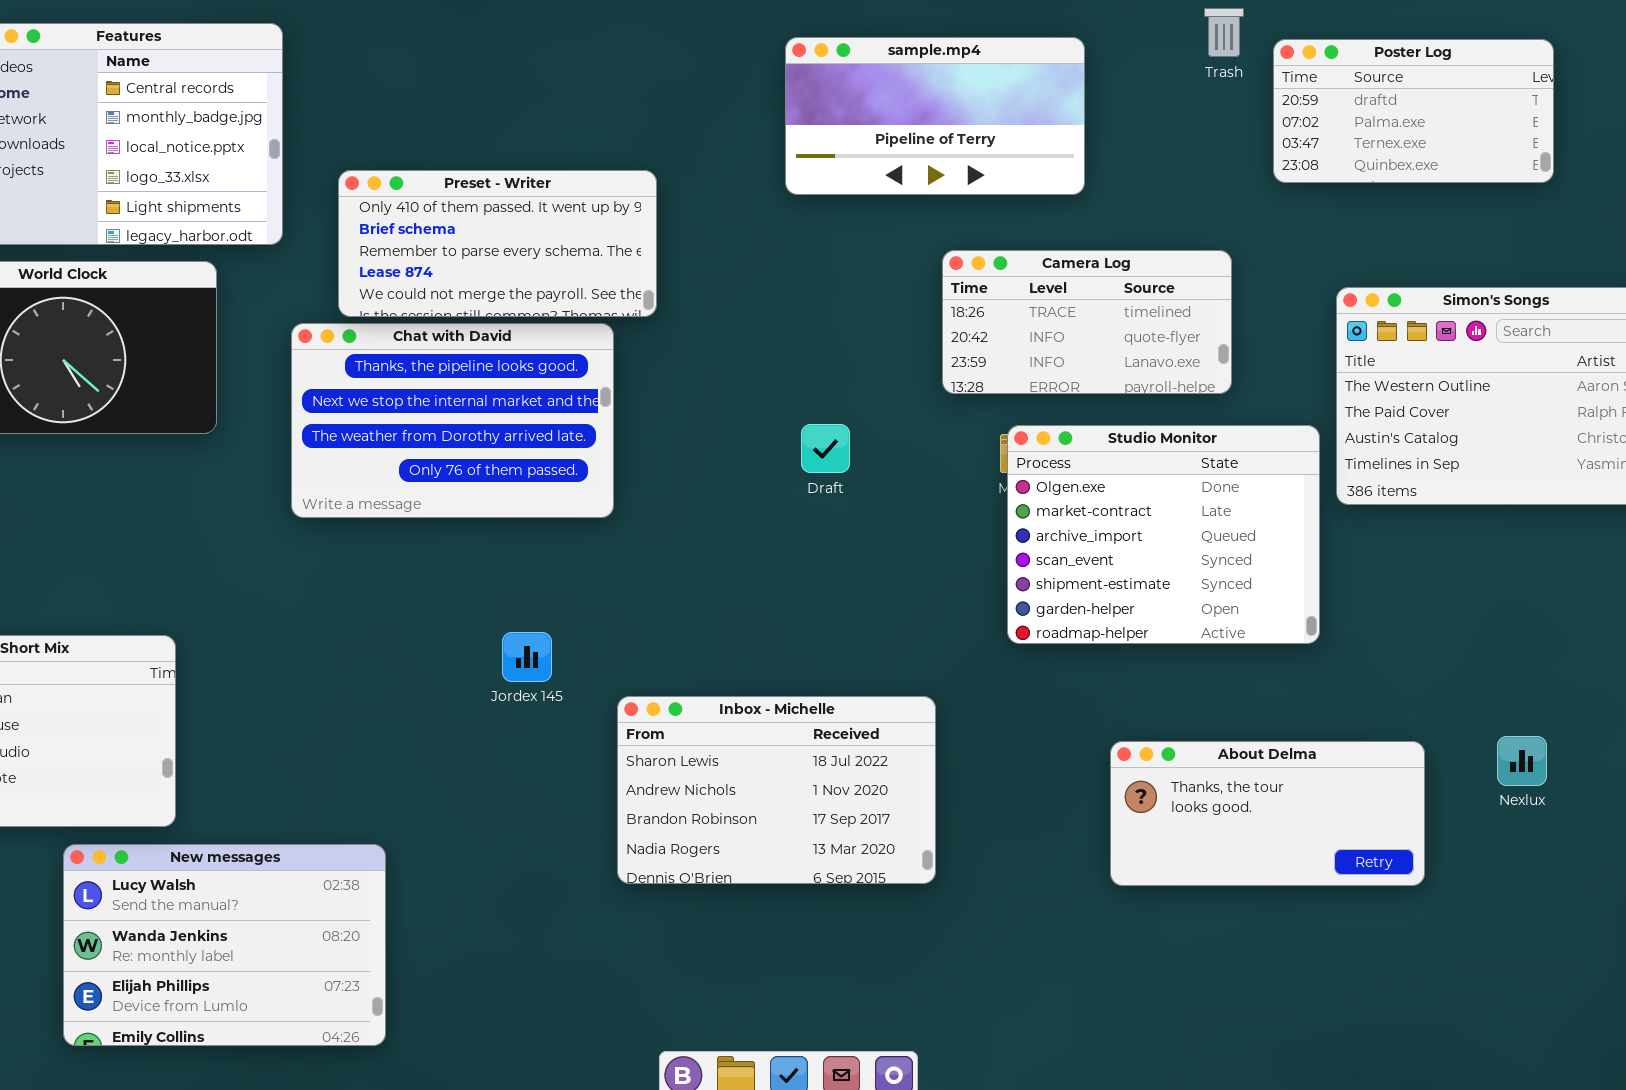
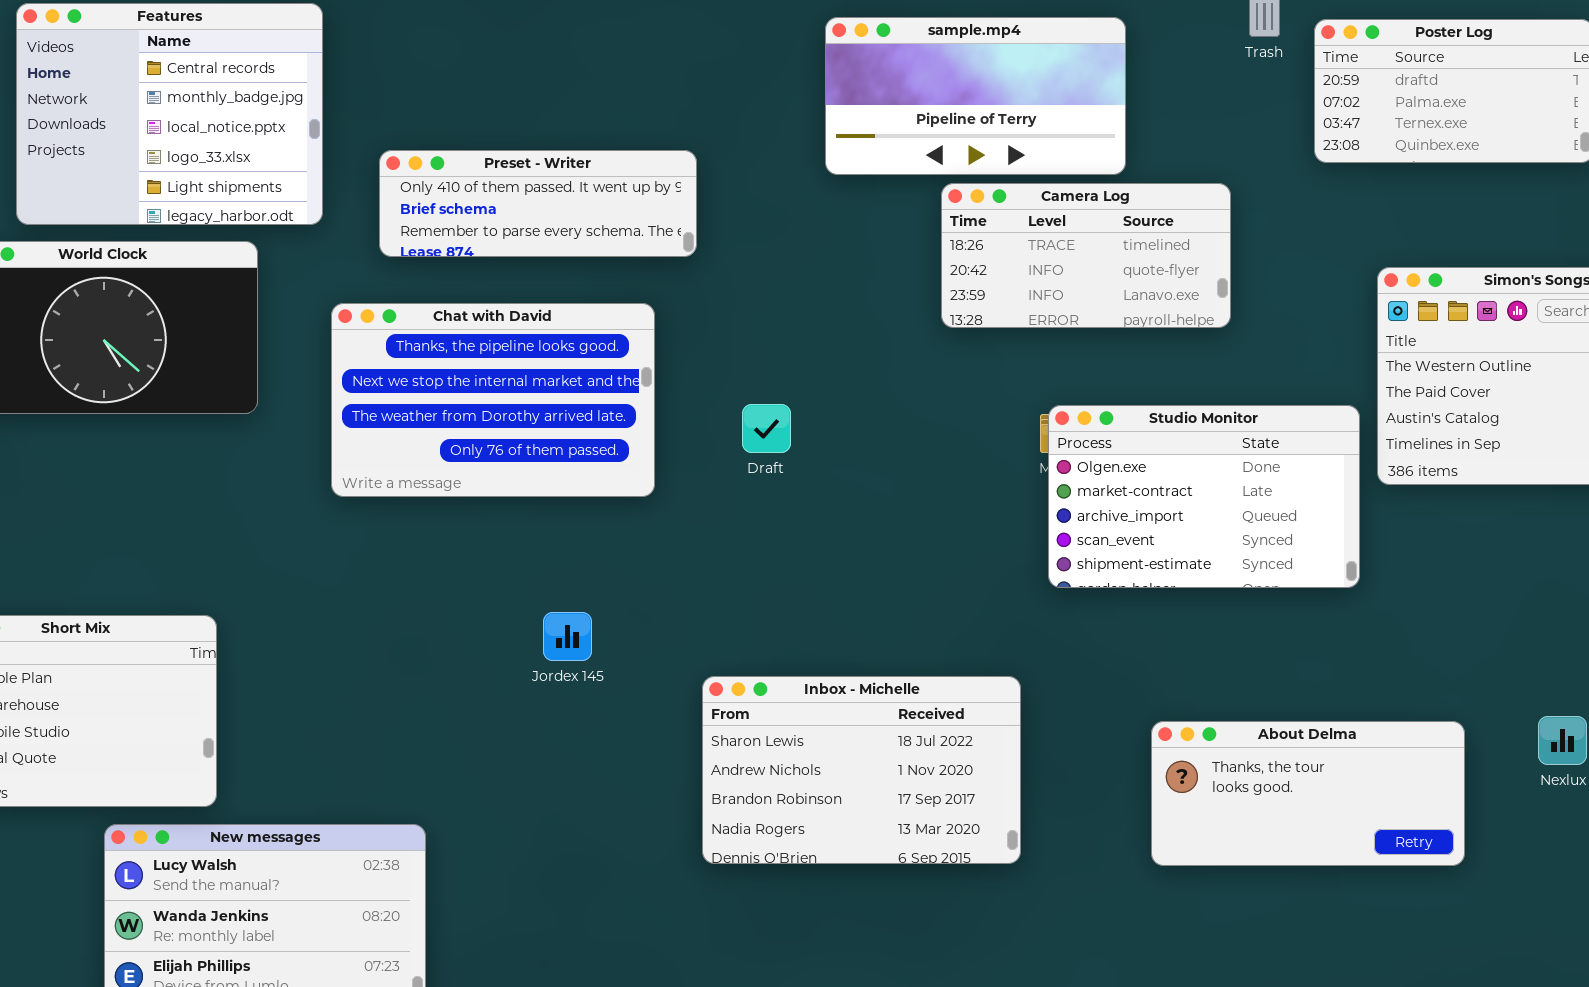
Preset - Writer: [338,170,657,317] -> [379,150,697,257], resized
Camera Log: [942,250,1232,394] -> [941,183,1231,328], moved
Draft: [801,424,850,473] -> [742,404,791,453], moved
Studio Monitor: [1007,425,1320,644] -> [1048,405,1360,588], resized
Inbox - Michelle: [617,696,936,884] -> [702,676,1021,864], moved

